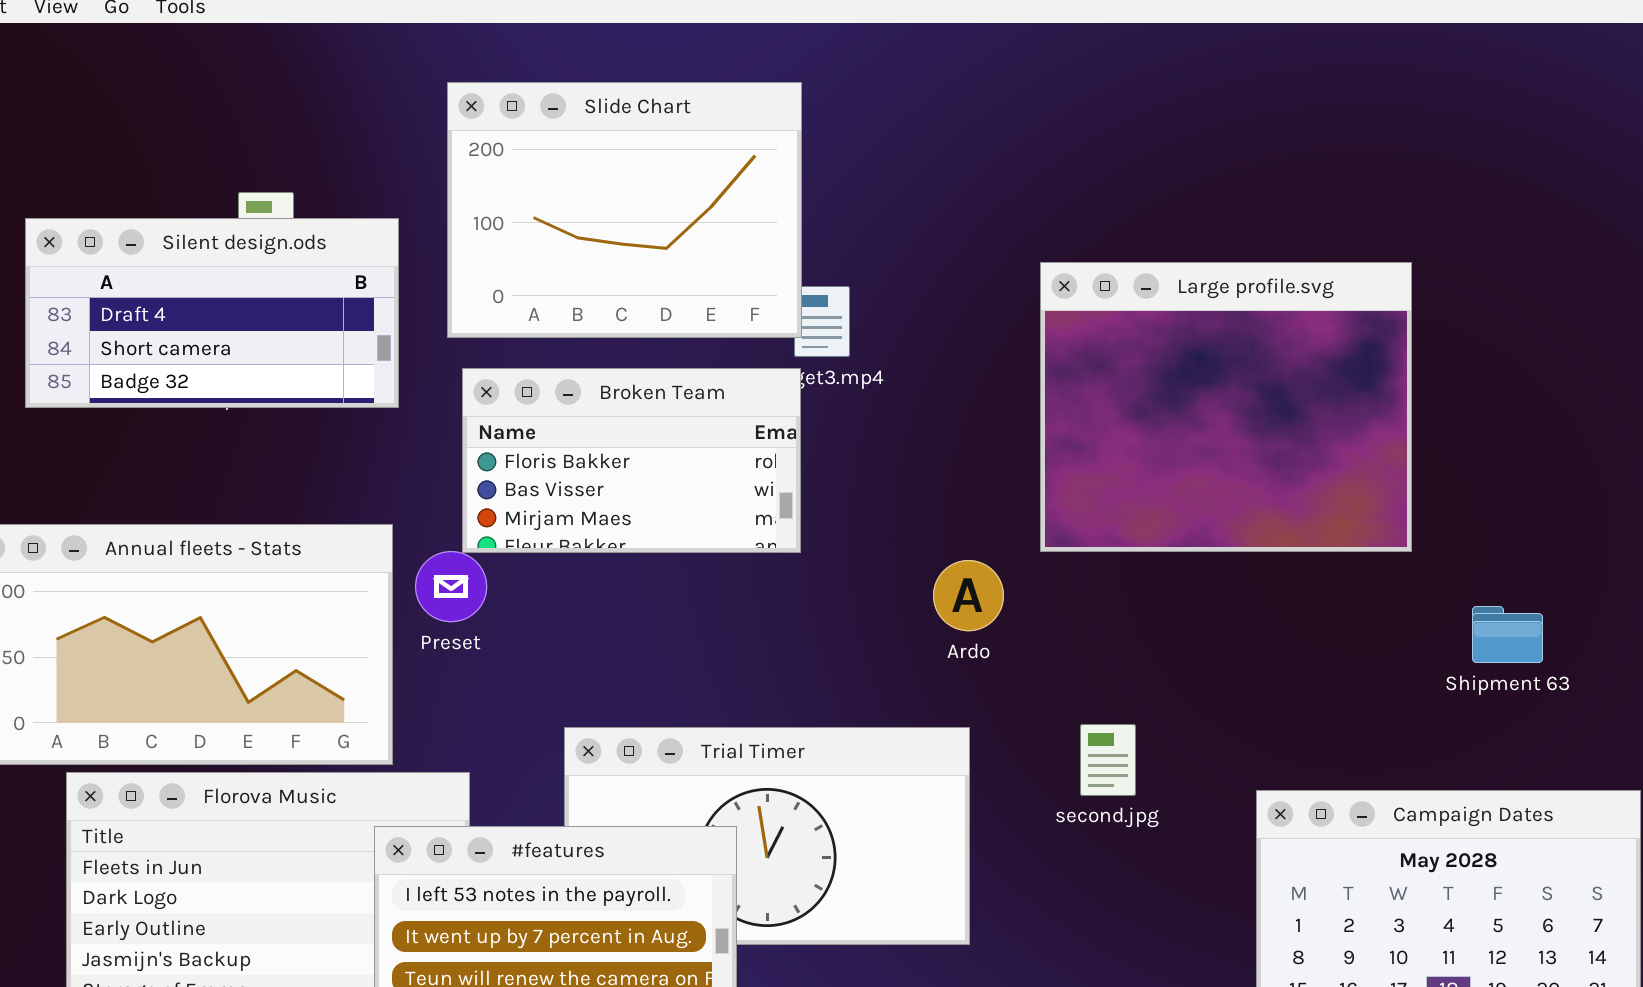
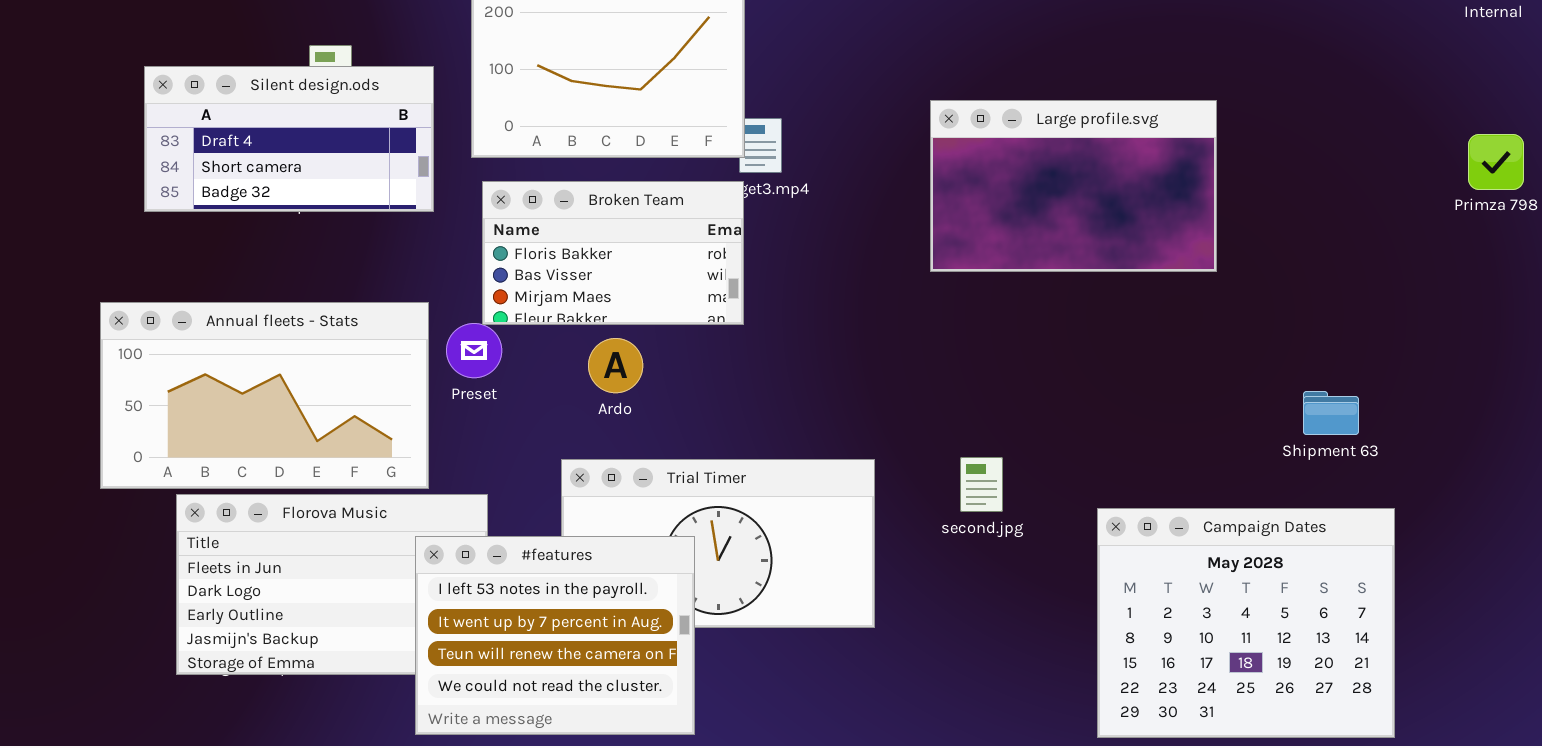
Large profile.svg: [1040,262,1412,552] -> [930,100,1217,272], resized
Ardo: [933,560,1004,631] -> [588,338,643,393], moved
Shipment 63: [1472,606,1543,663] -> [1303,391,1359,435], moved

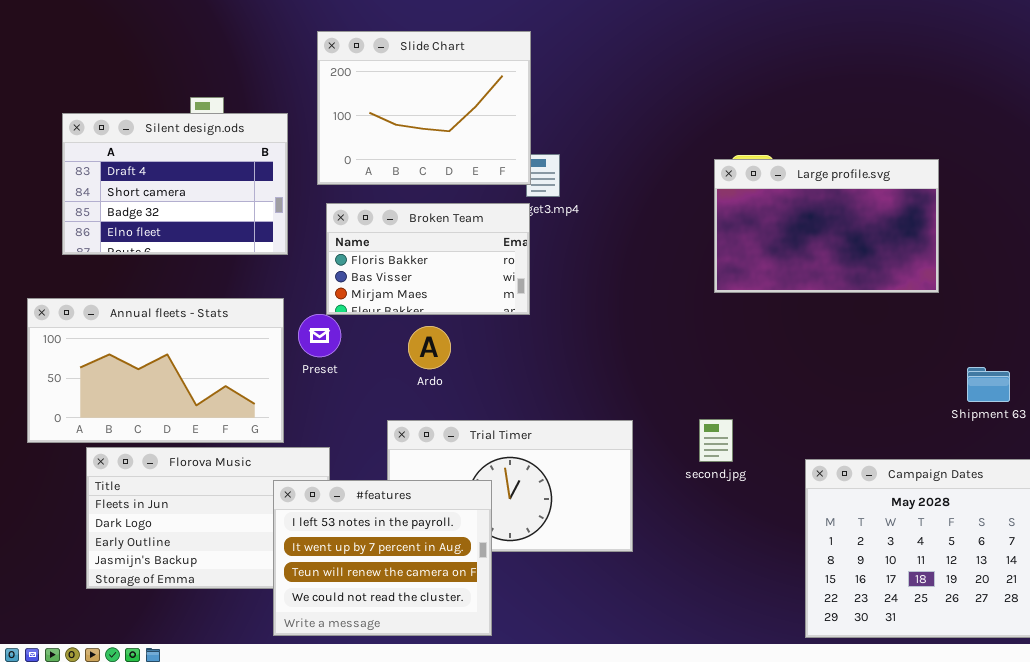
Silent design.ods: [144,66,434,212] -> [62,113,288,255], resized
Large profile.svg: [930,100,1217,272] -> [714,159,939,293], moved

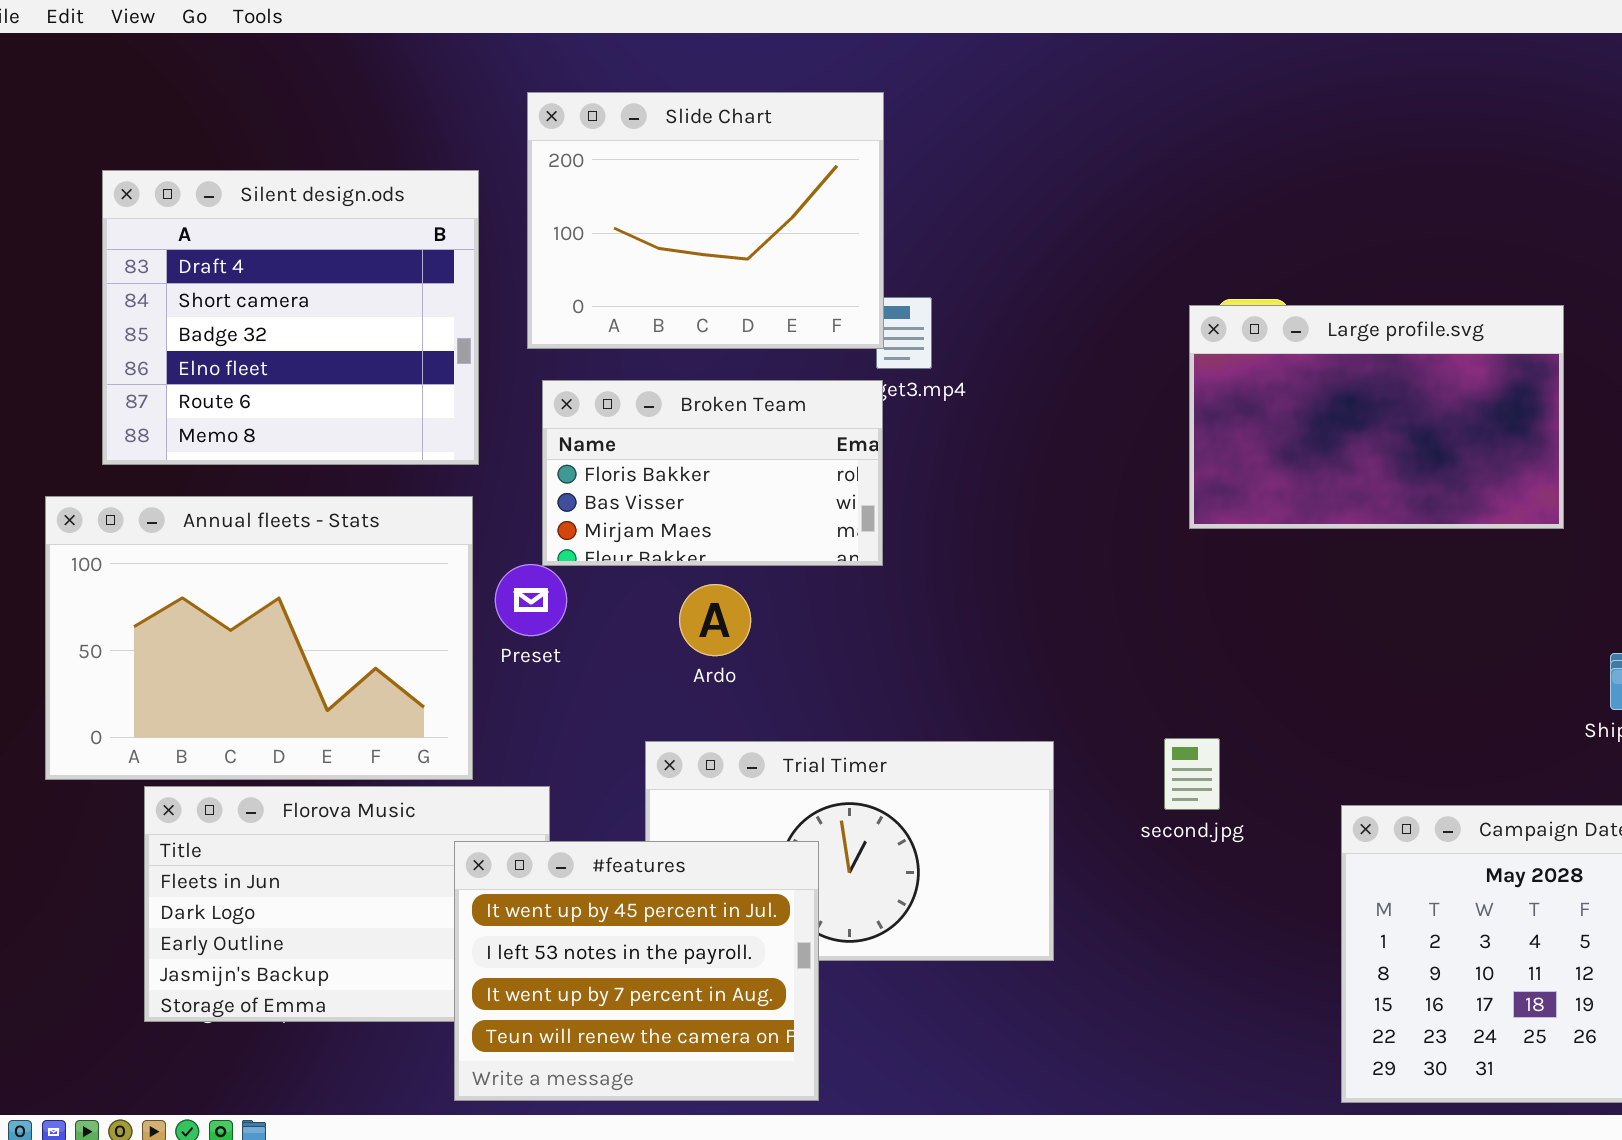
Silent design.ods: [62,113,288,255] -> [102,170,479,465], resized
Annual fleets - Stats: [27,298,284,443] -> [45,496,473,780], resized
#features: [273,480,492,636] -> [454,841,819,1101], scrolled up 1 row

